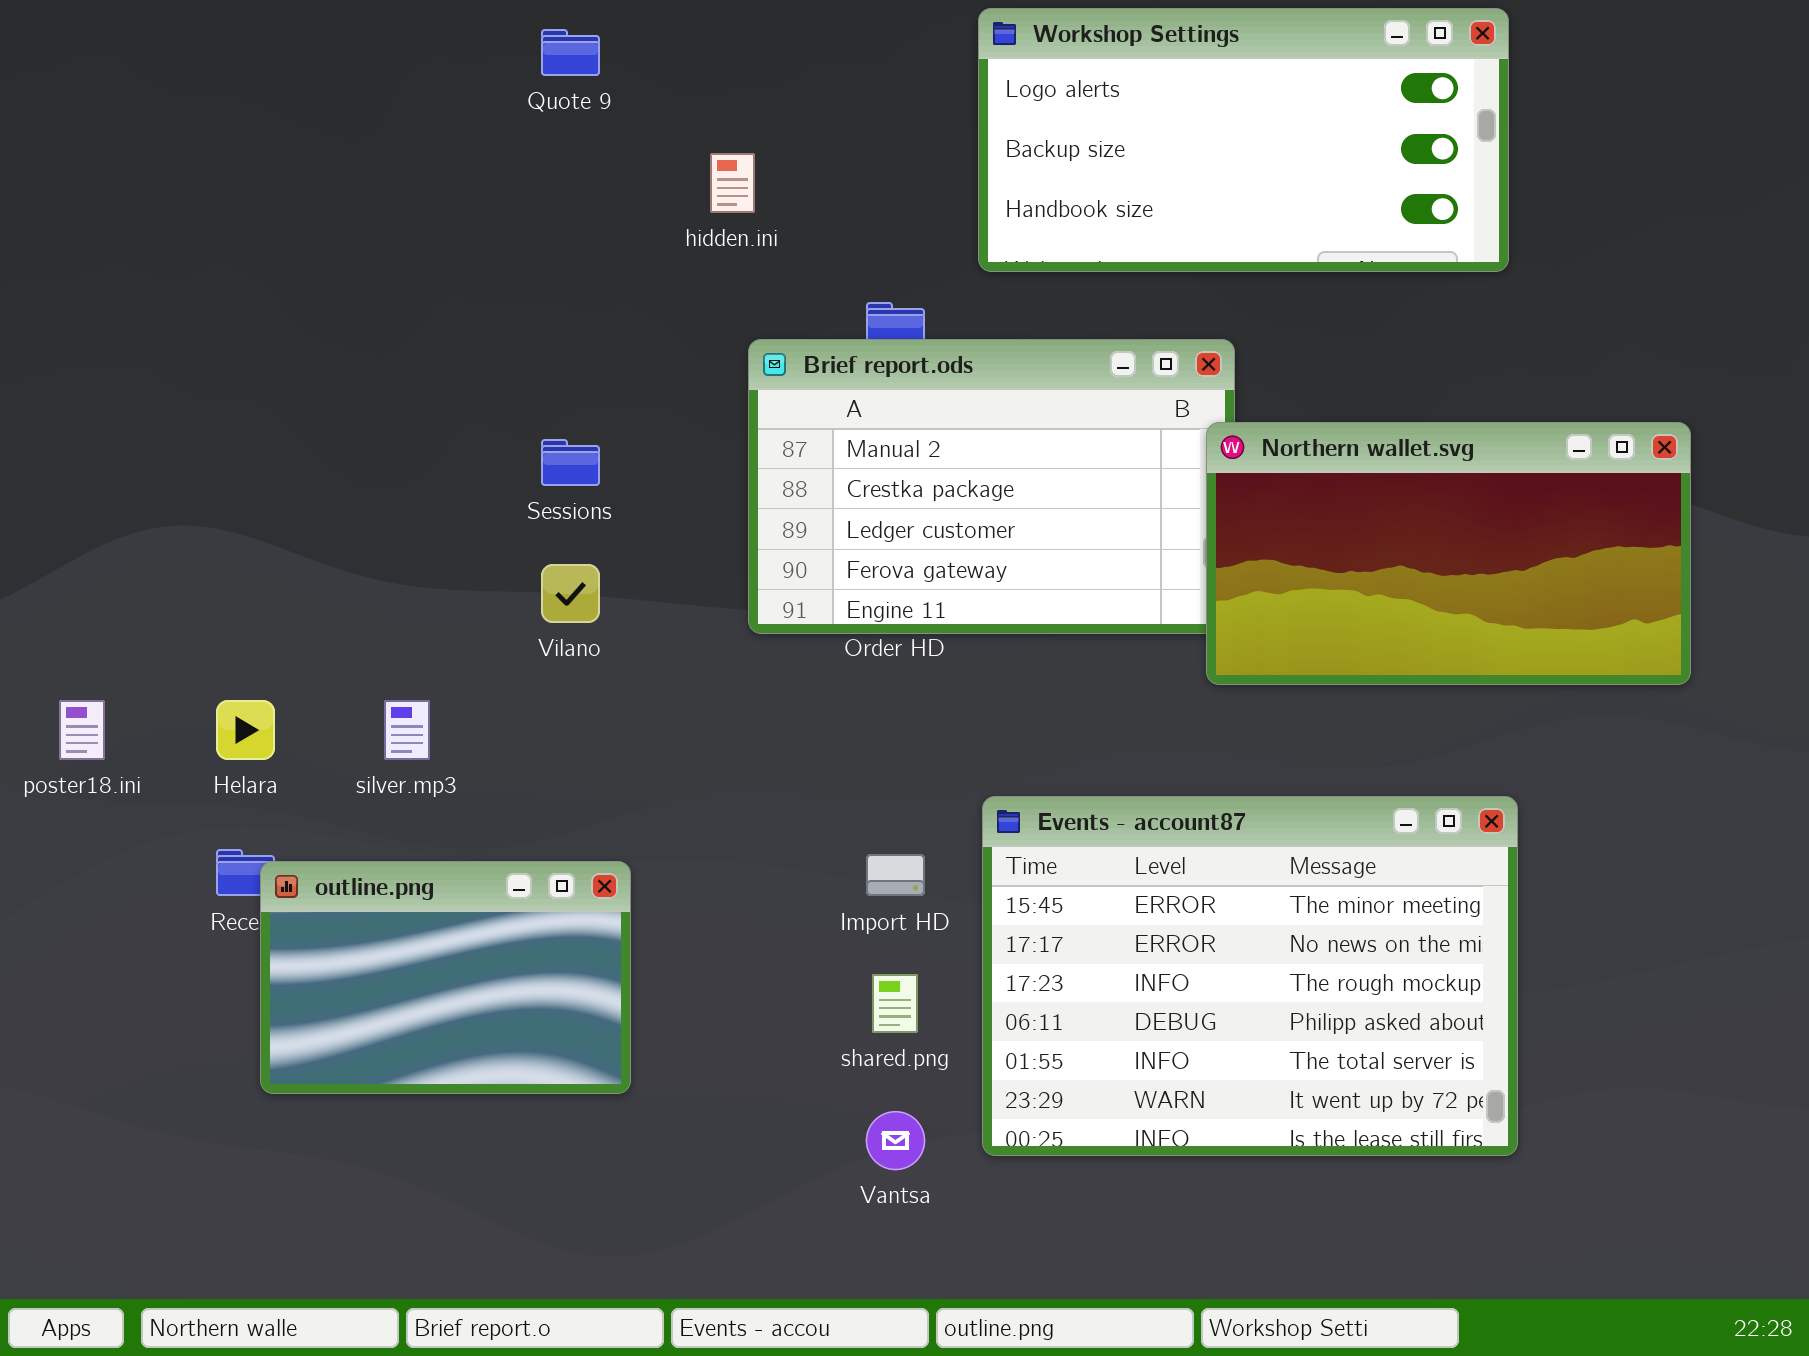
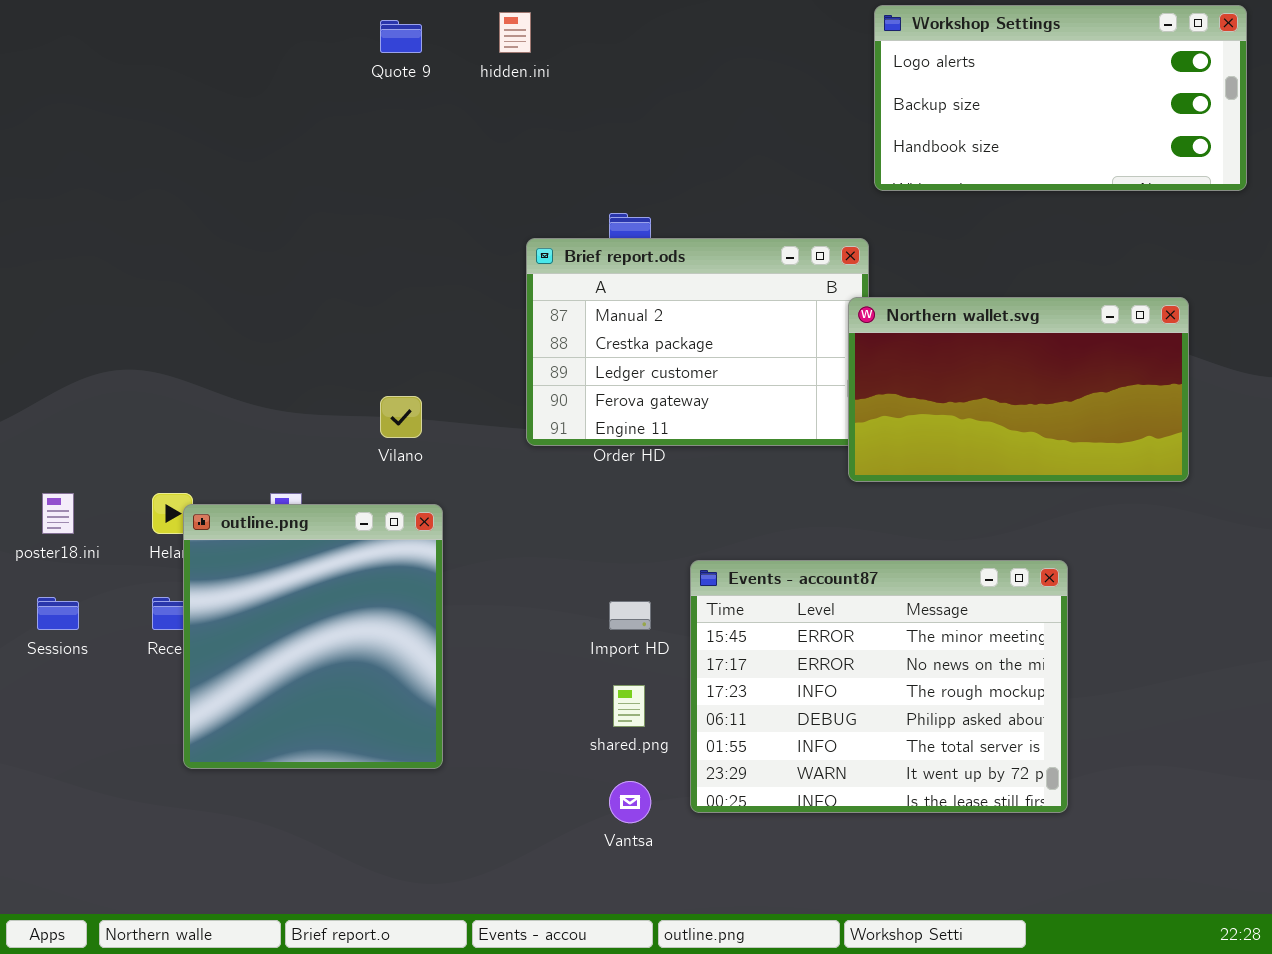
Workshop Settings: [978,8,1509,272] -> [874,5,1247,191], moved
hidden.ini: [710,153,755,213] -> [499,12,531,53], moved
Sessions: [541,439,600,486] -> [37,597,79,630], moved
outline.png: [260,861,631,1094] -> [183,504,443,769], resized

